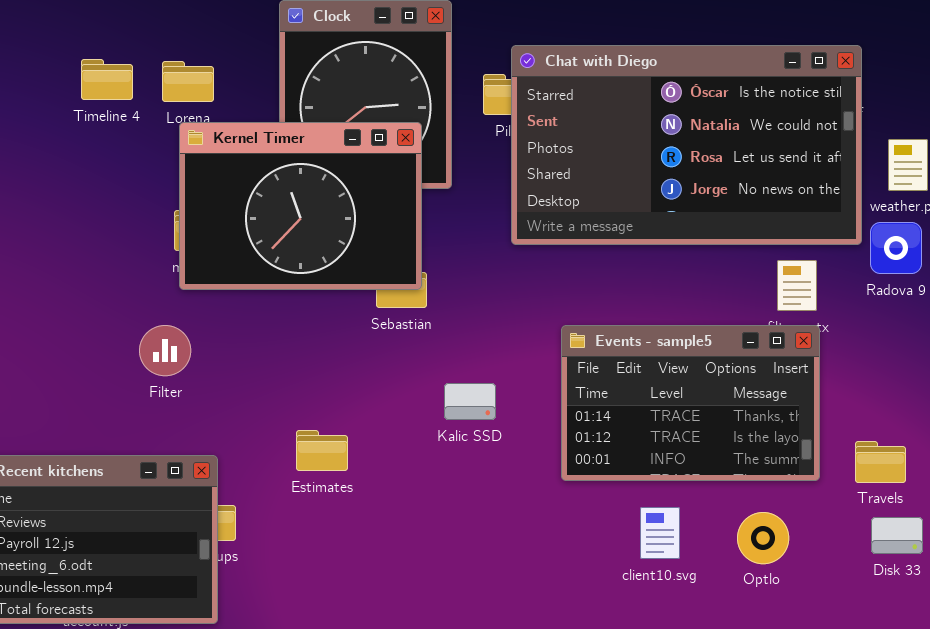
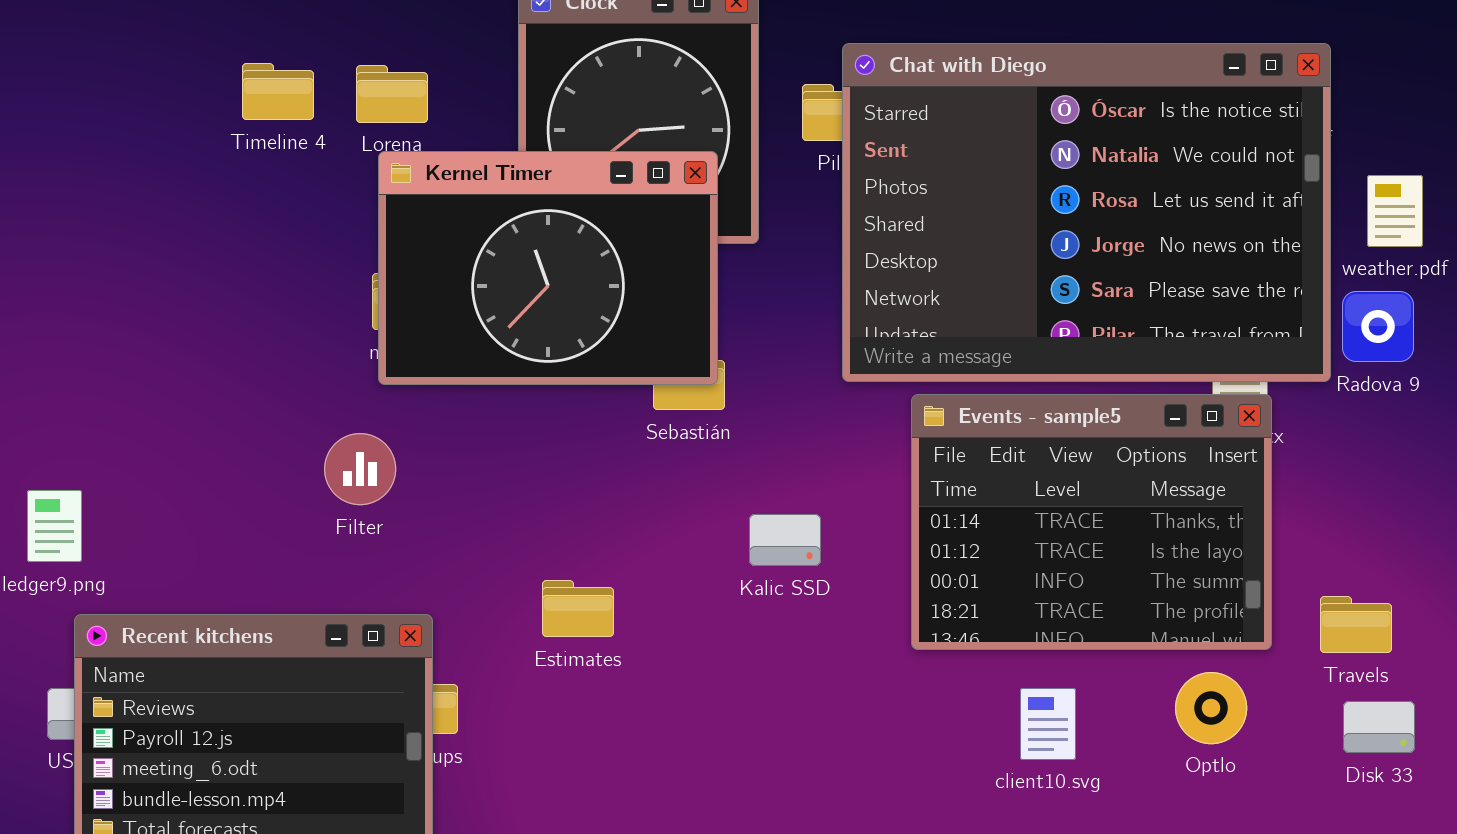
Chat with Diego: [511,45,862,245] -> [842,43,1331,382], resized
Events - sample5: [561,325,820,481] -> [911,394,1272,650], resized
Optlo: [737,512,789,564] -> [1175,672,1247,744], moved

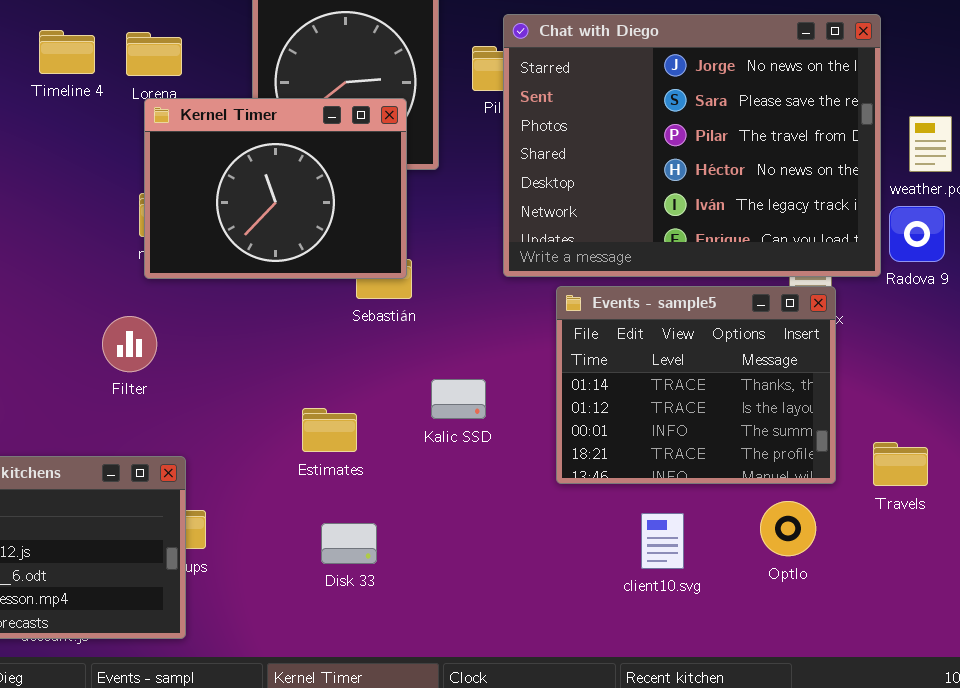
Chat with Diego: [842,43,1331,382] -> [503,14,881,277], scrolled down 3 rows
Estimates: [542,580,614,637] -> [302,408,357,452], moved
Disk 33: [1343,701,1415,753] -> [321,523,377,564], moved

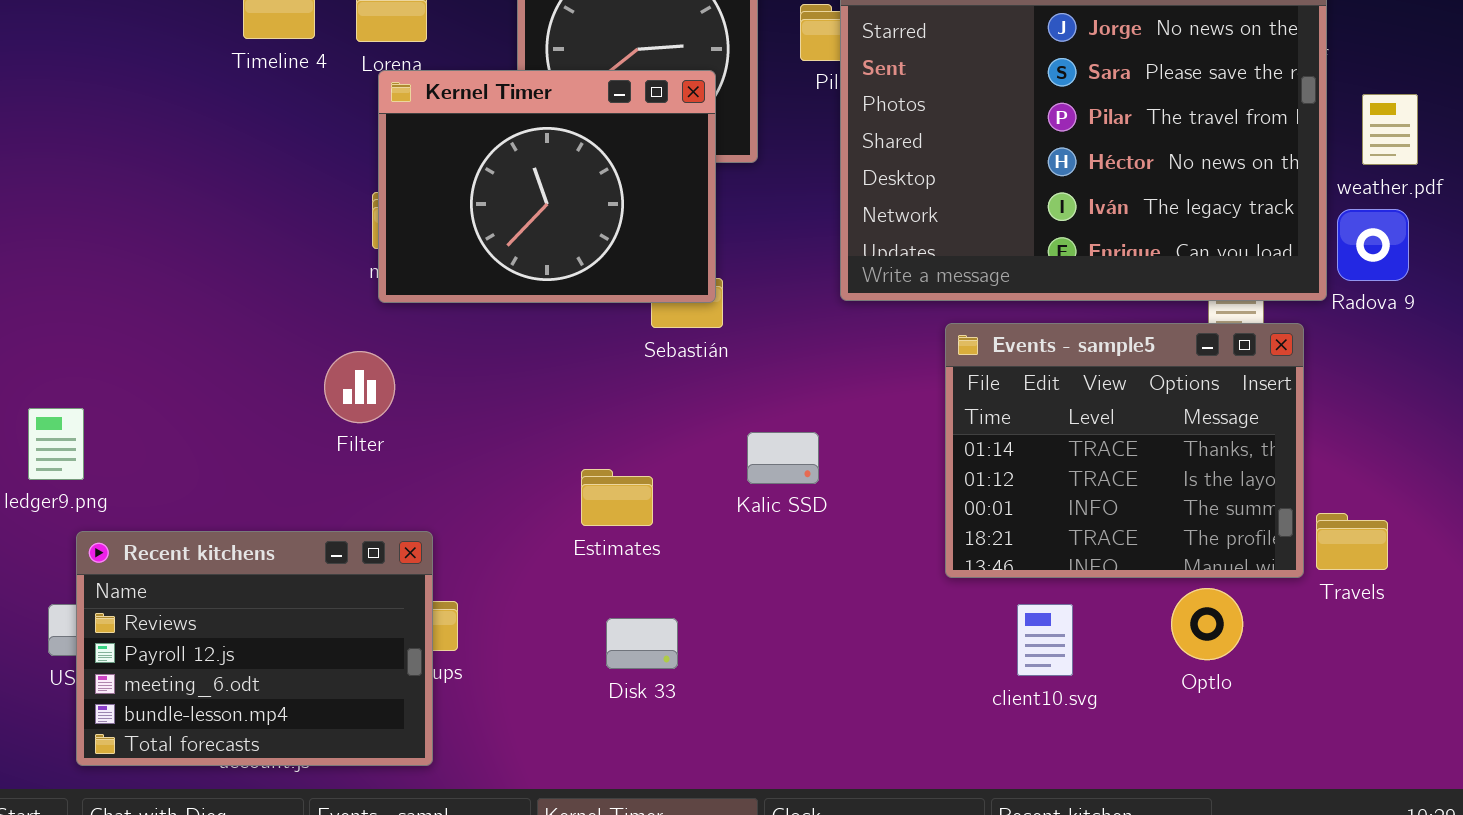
Events - sample5: [556,286,836,484] -> [945,323,1304,578], moved

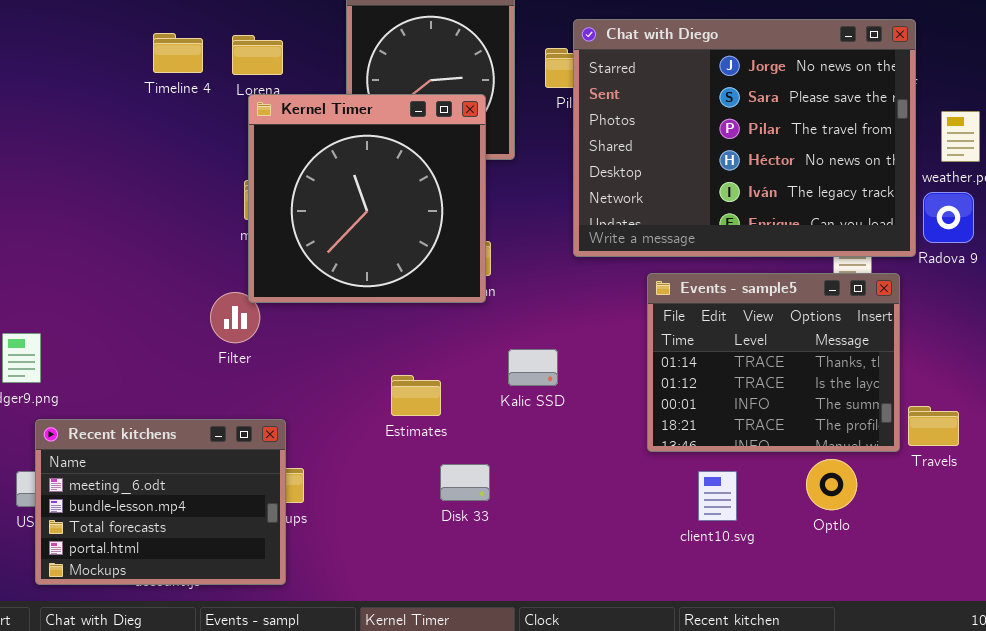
Kernel Timer: [378,70,716,303] -> [248,94,486,303], resized
Recent kitchens: [76,531,433,766] -> [35,419,286,585], scrolled down 2 rows
Disk 33: [606,618,678,669] -> [440,464,490,501], moved

